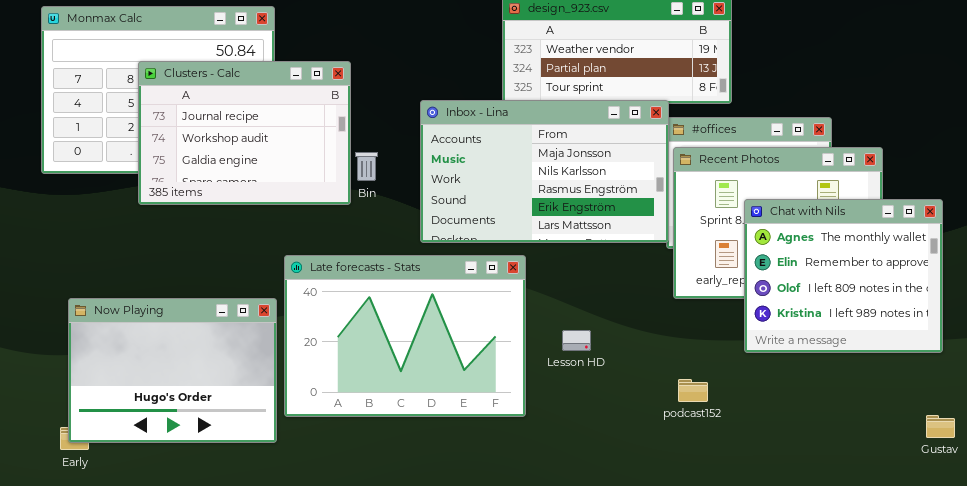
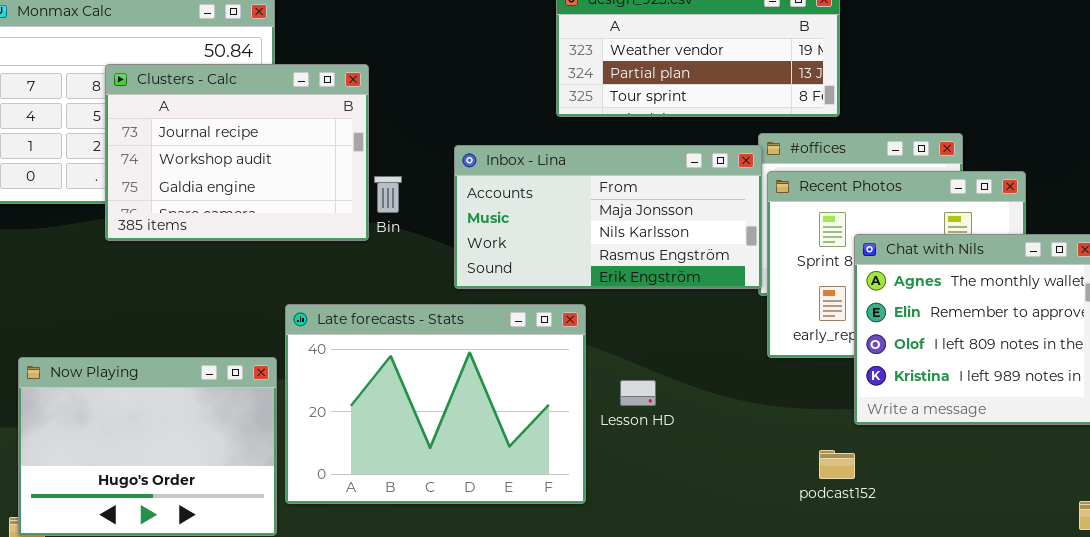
Inbox - Lina: [420,100,669,243] -> [454,145,762,289], resized
Lesson HD: [562,330,591,351] -> [620,380,656,406], moved
podcast152: [678,379,708,402] -> [819,450,855,479], moved

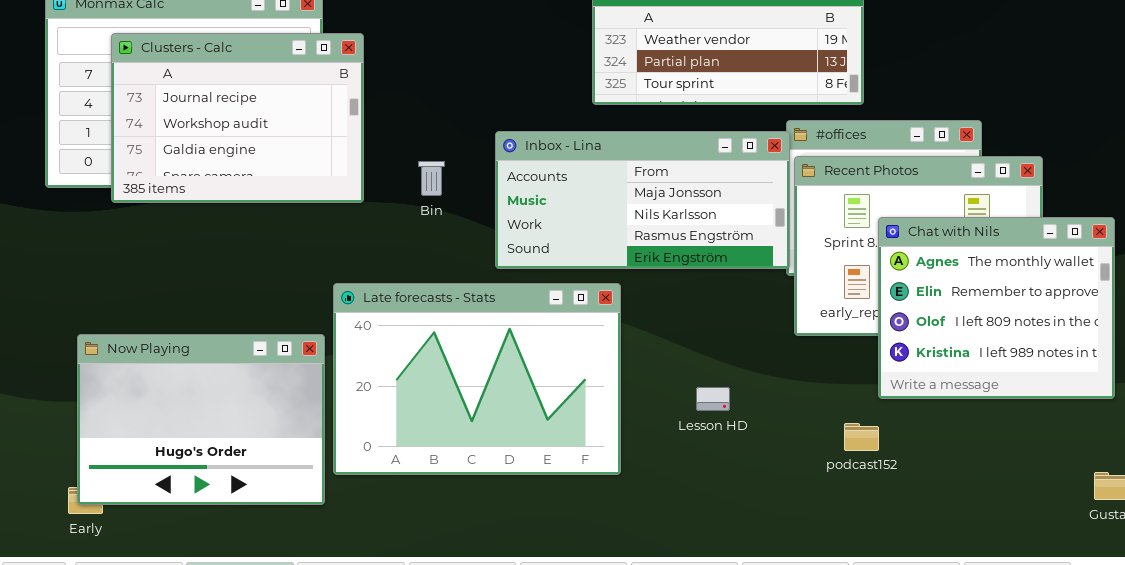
Clusters - Calc: [105,64,369,241] -> [111,33,364,203], moved
Lesson HD: [620,380,656,406] -> [696,387,730,411], moved

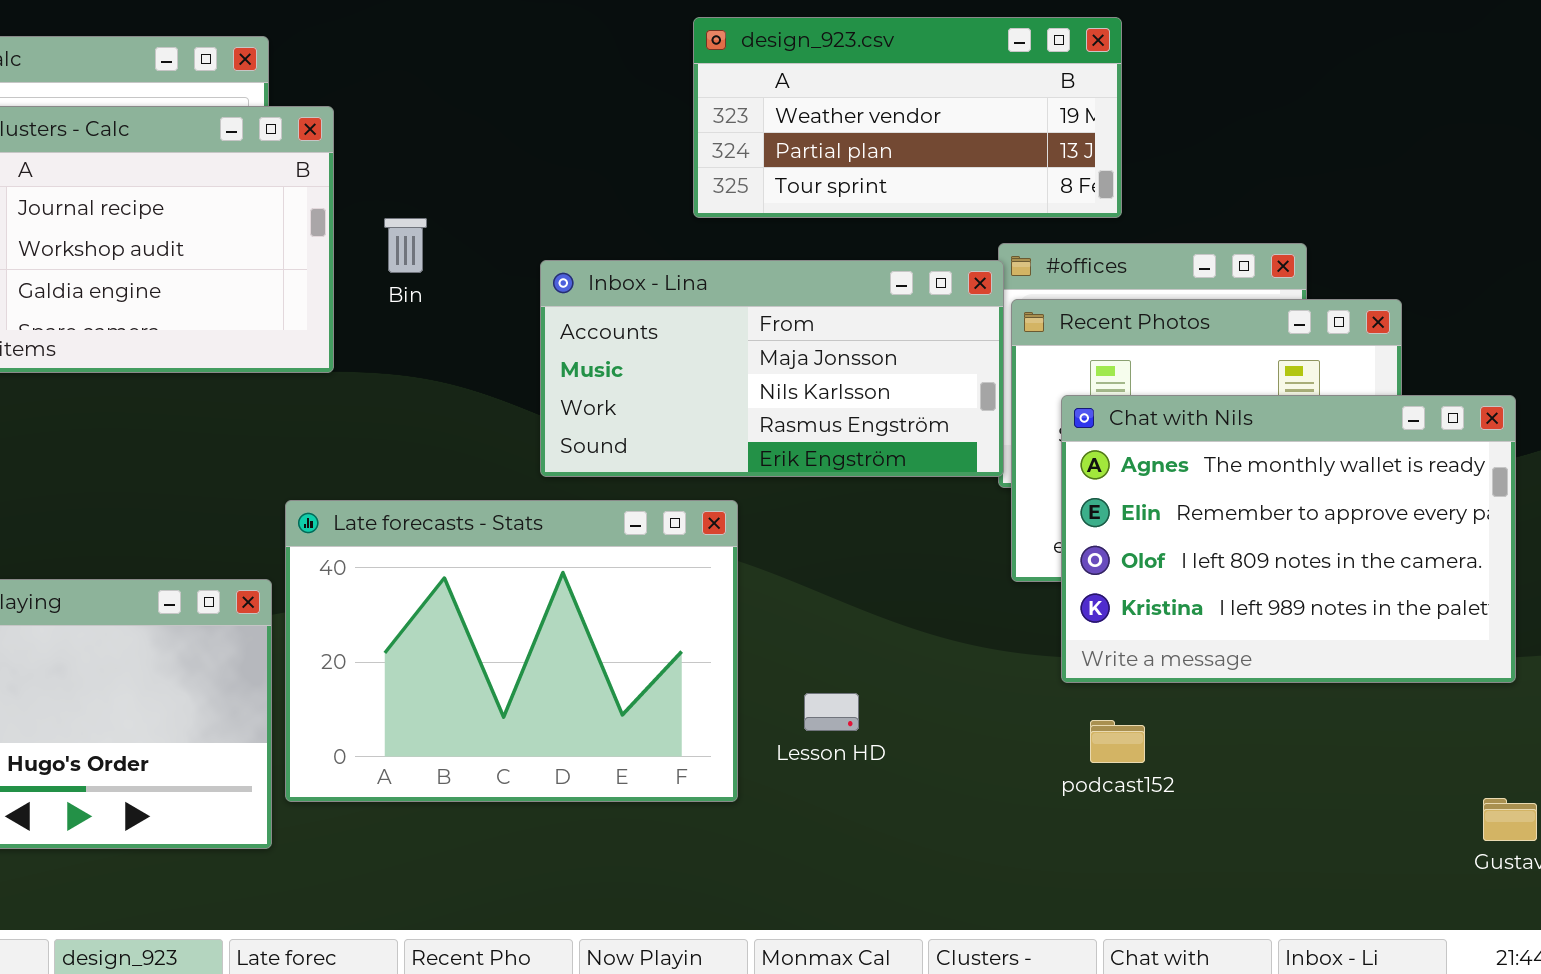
Bin: [418,161,445,196] -> [384,218,427,273], moved
Chat with Nils: [878,217,1115,399] -> [1061,395,1516,683], resized
Lesson HD: [696,387,730,411] -> [804,693,859,731], moved

